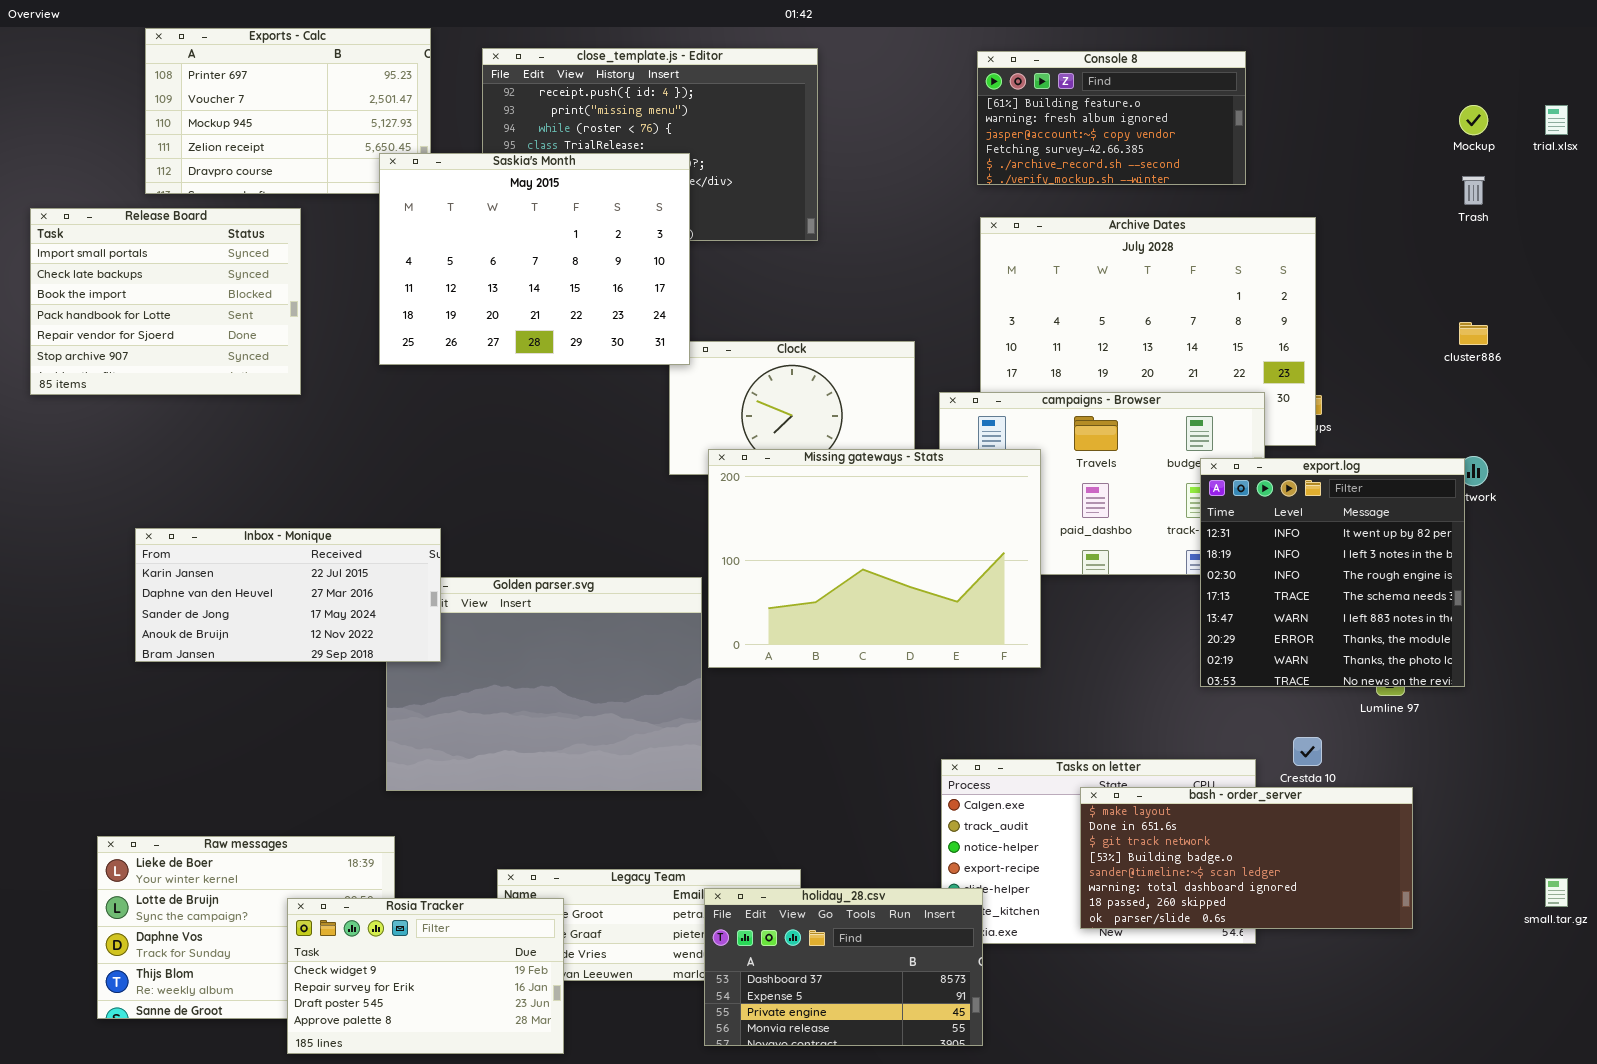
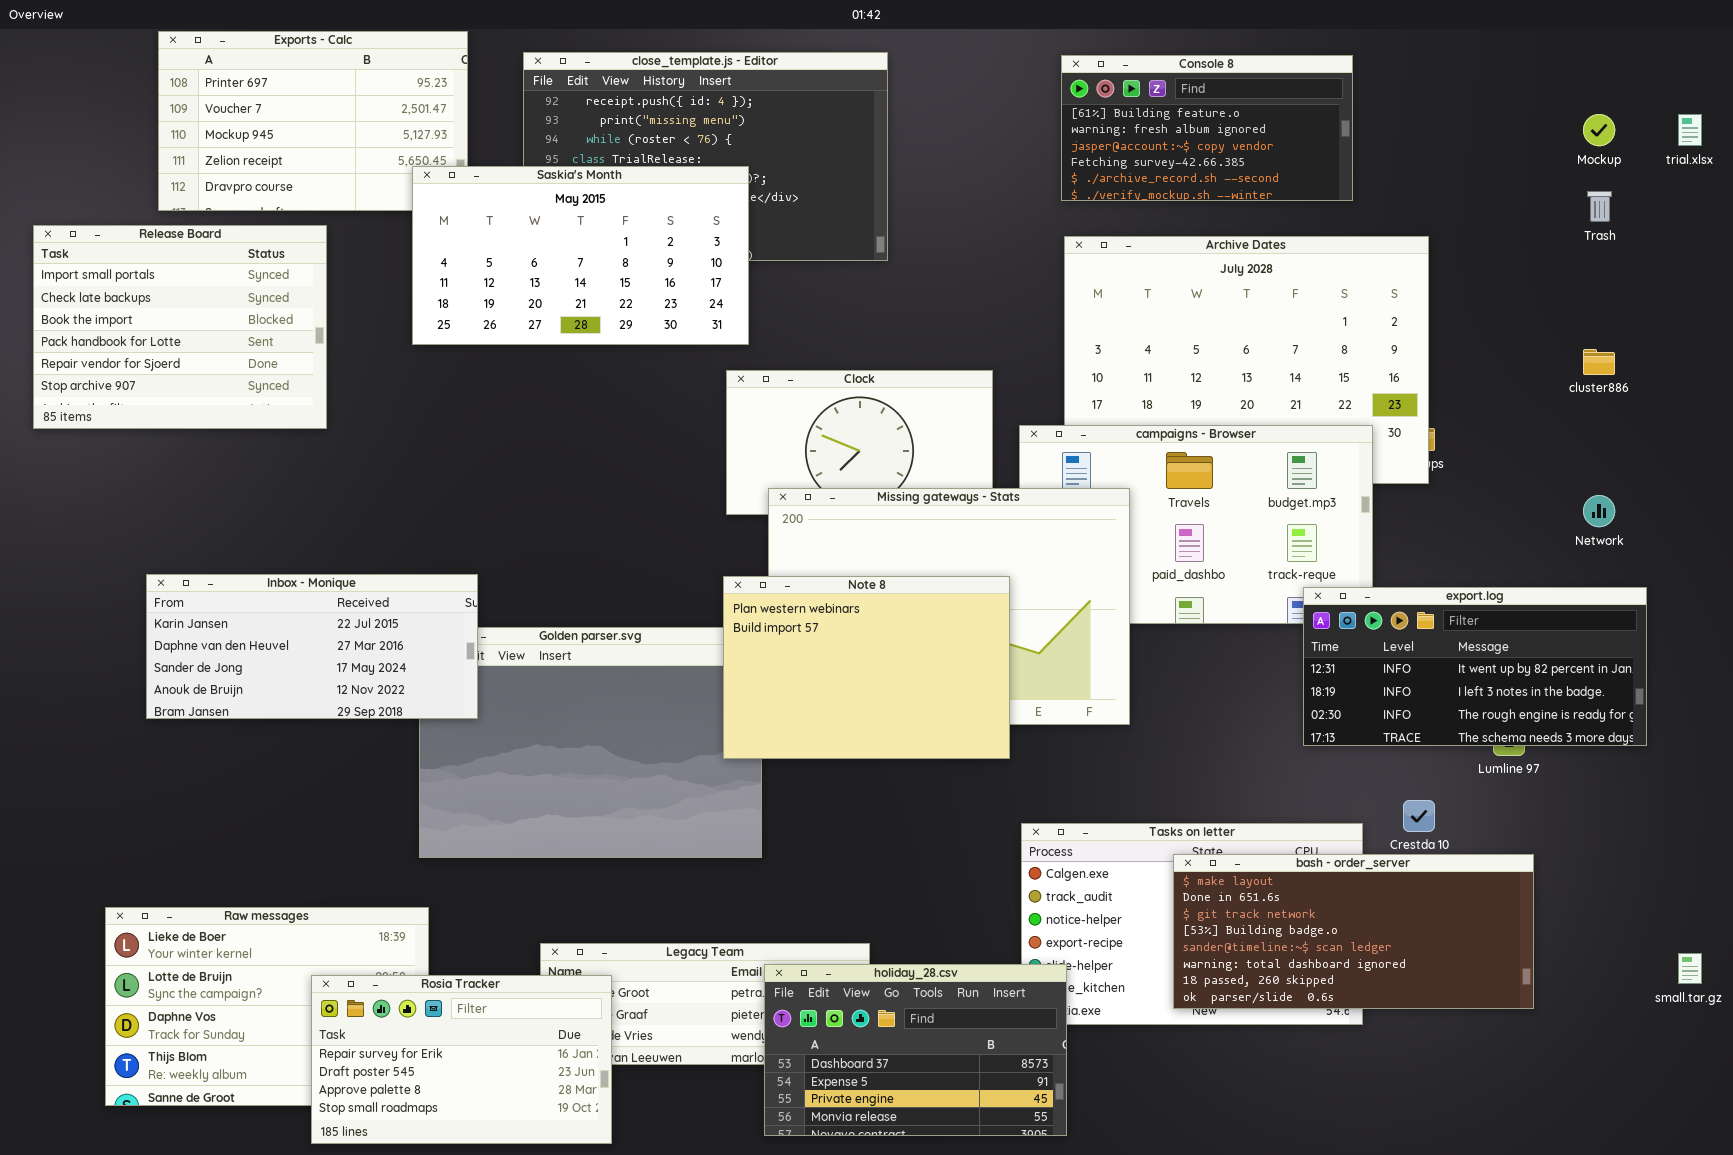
Saskia's Month: [379,153,690,365] -> [412,166,749,345], resized
export.log: [1200,458,1465,687] -> [1303,587,1647,746], resized
Note 8: none -> [723,576,1010,759], opened
Rosia Tracker: [287,898,564,1054] -> [311,975,612,1144], scrolled down 1 row

